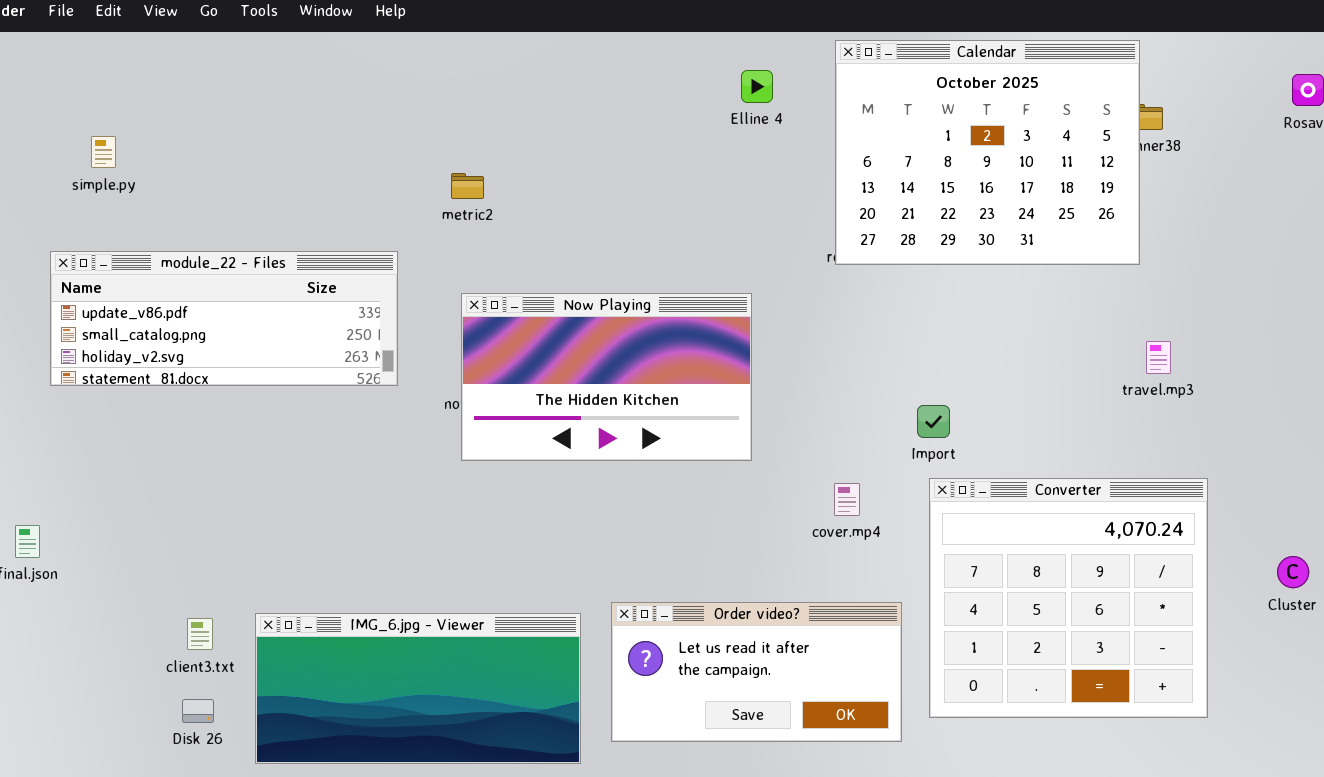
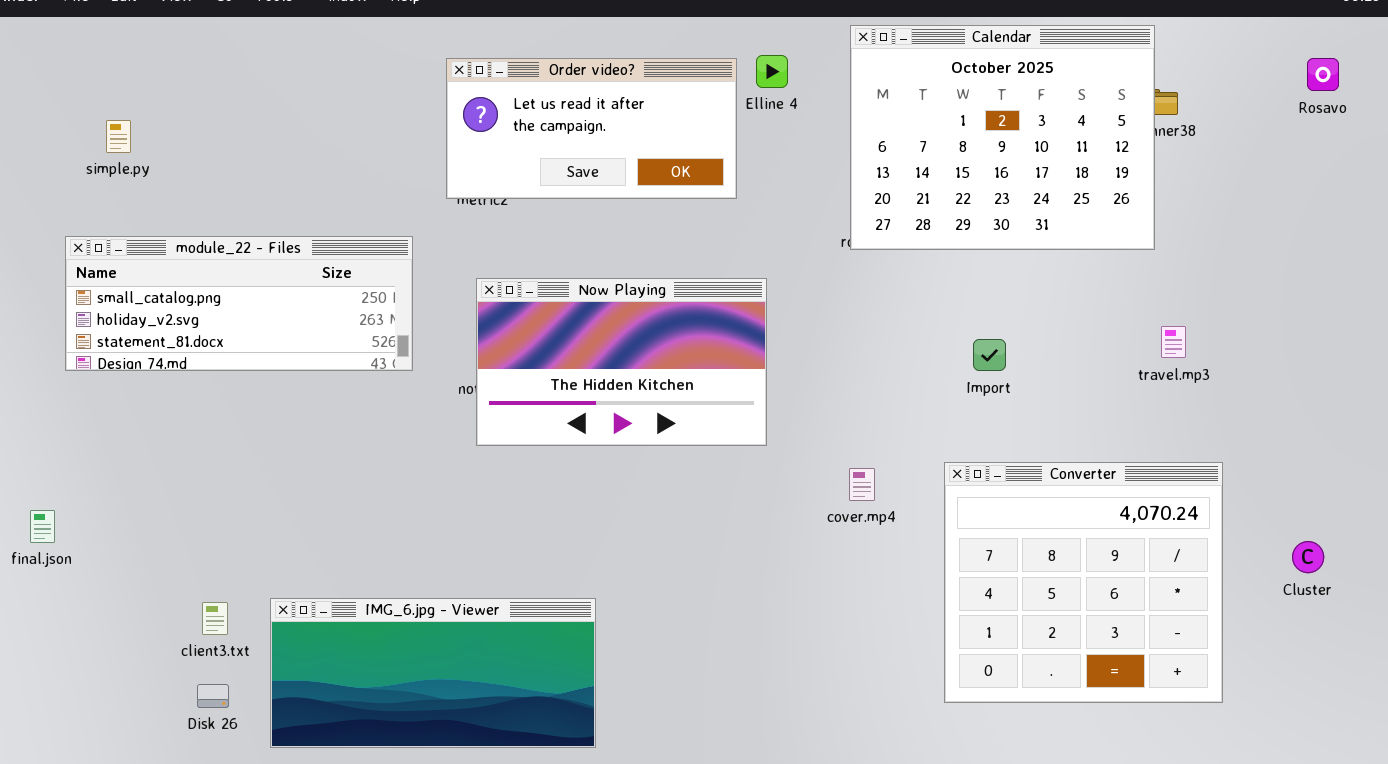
module_22 - Files: [50,251,398,386] -> [65,236,413,371], scrolled down 1 row
Import: [917,405,950,438] -> [973,339,1006,371], moved
Order video?: [611,602,902,742] -> [446,58,737,199], moved

